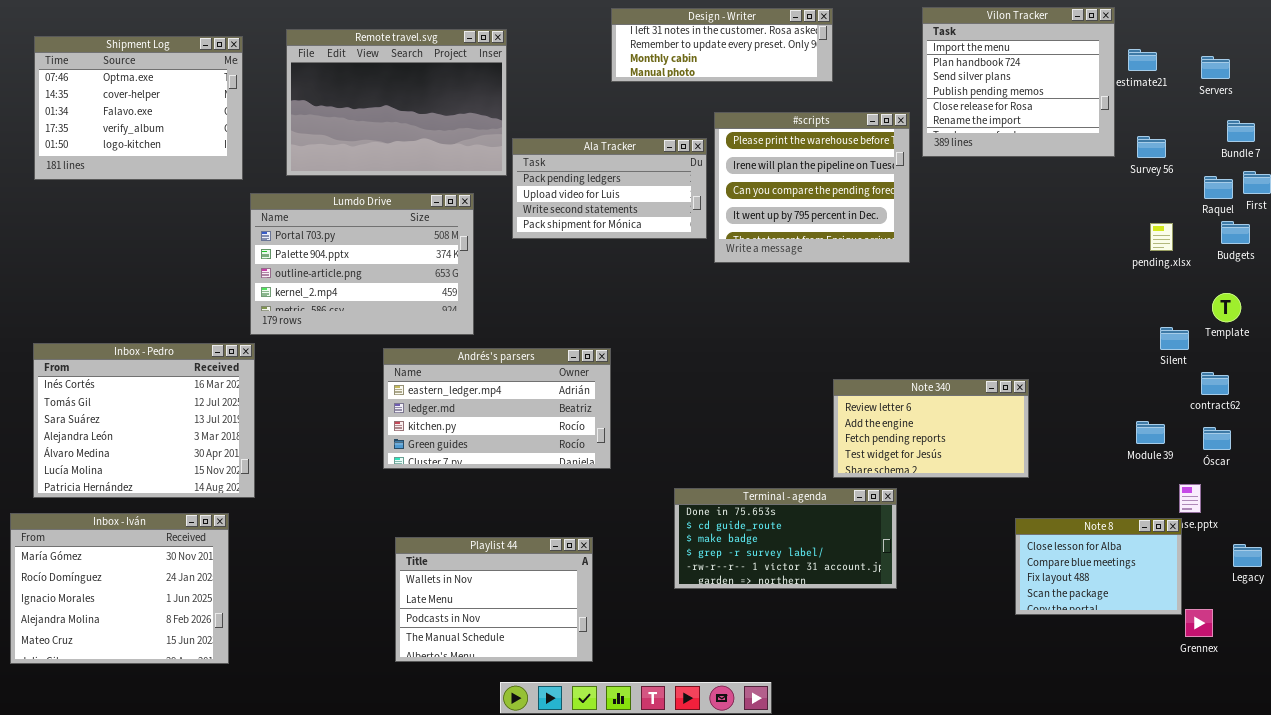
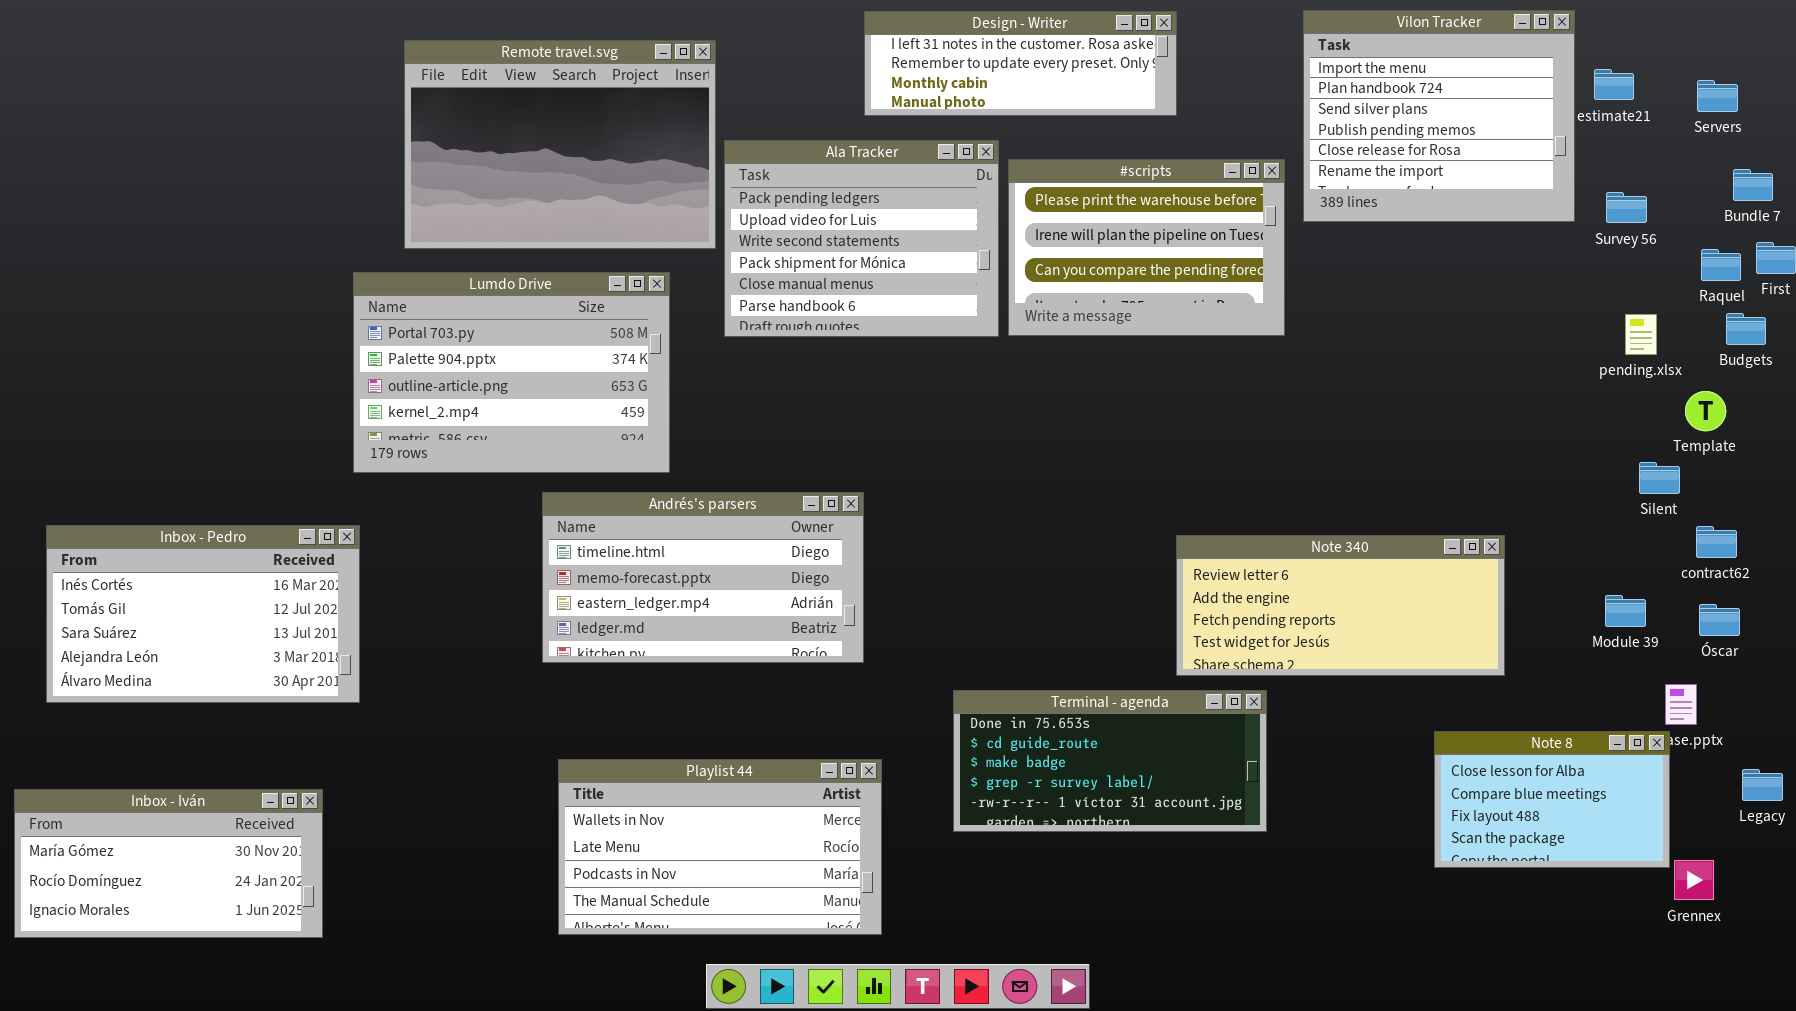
Shipment Log: [34,36,243,180] -> none, closed
#scripts: [714,112,910,263] -> [1008,159,1285,336], resized
Ala Tracker: [512,138,707,239] -> [724,140,999,337], resized
Template: [1212,293,1241,322] -> [1685,391,1726,431], moved
Inbox - Pedro: [33,343,255,498] -> [46,525,360,703], resized
Andrés's parsers: [383,348,611,469] -> [542,492,864,663], scrolled up 2 rows
Note 340: [833,379,1029,478] -> [1176,535,1505,676], resized
Inbox - Iván: [10,513,229,664] -> [14,789,323,938], resized
Playlist 44: [395,537,593,662] -> [558,759,882,935], resized

